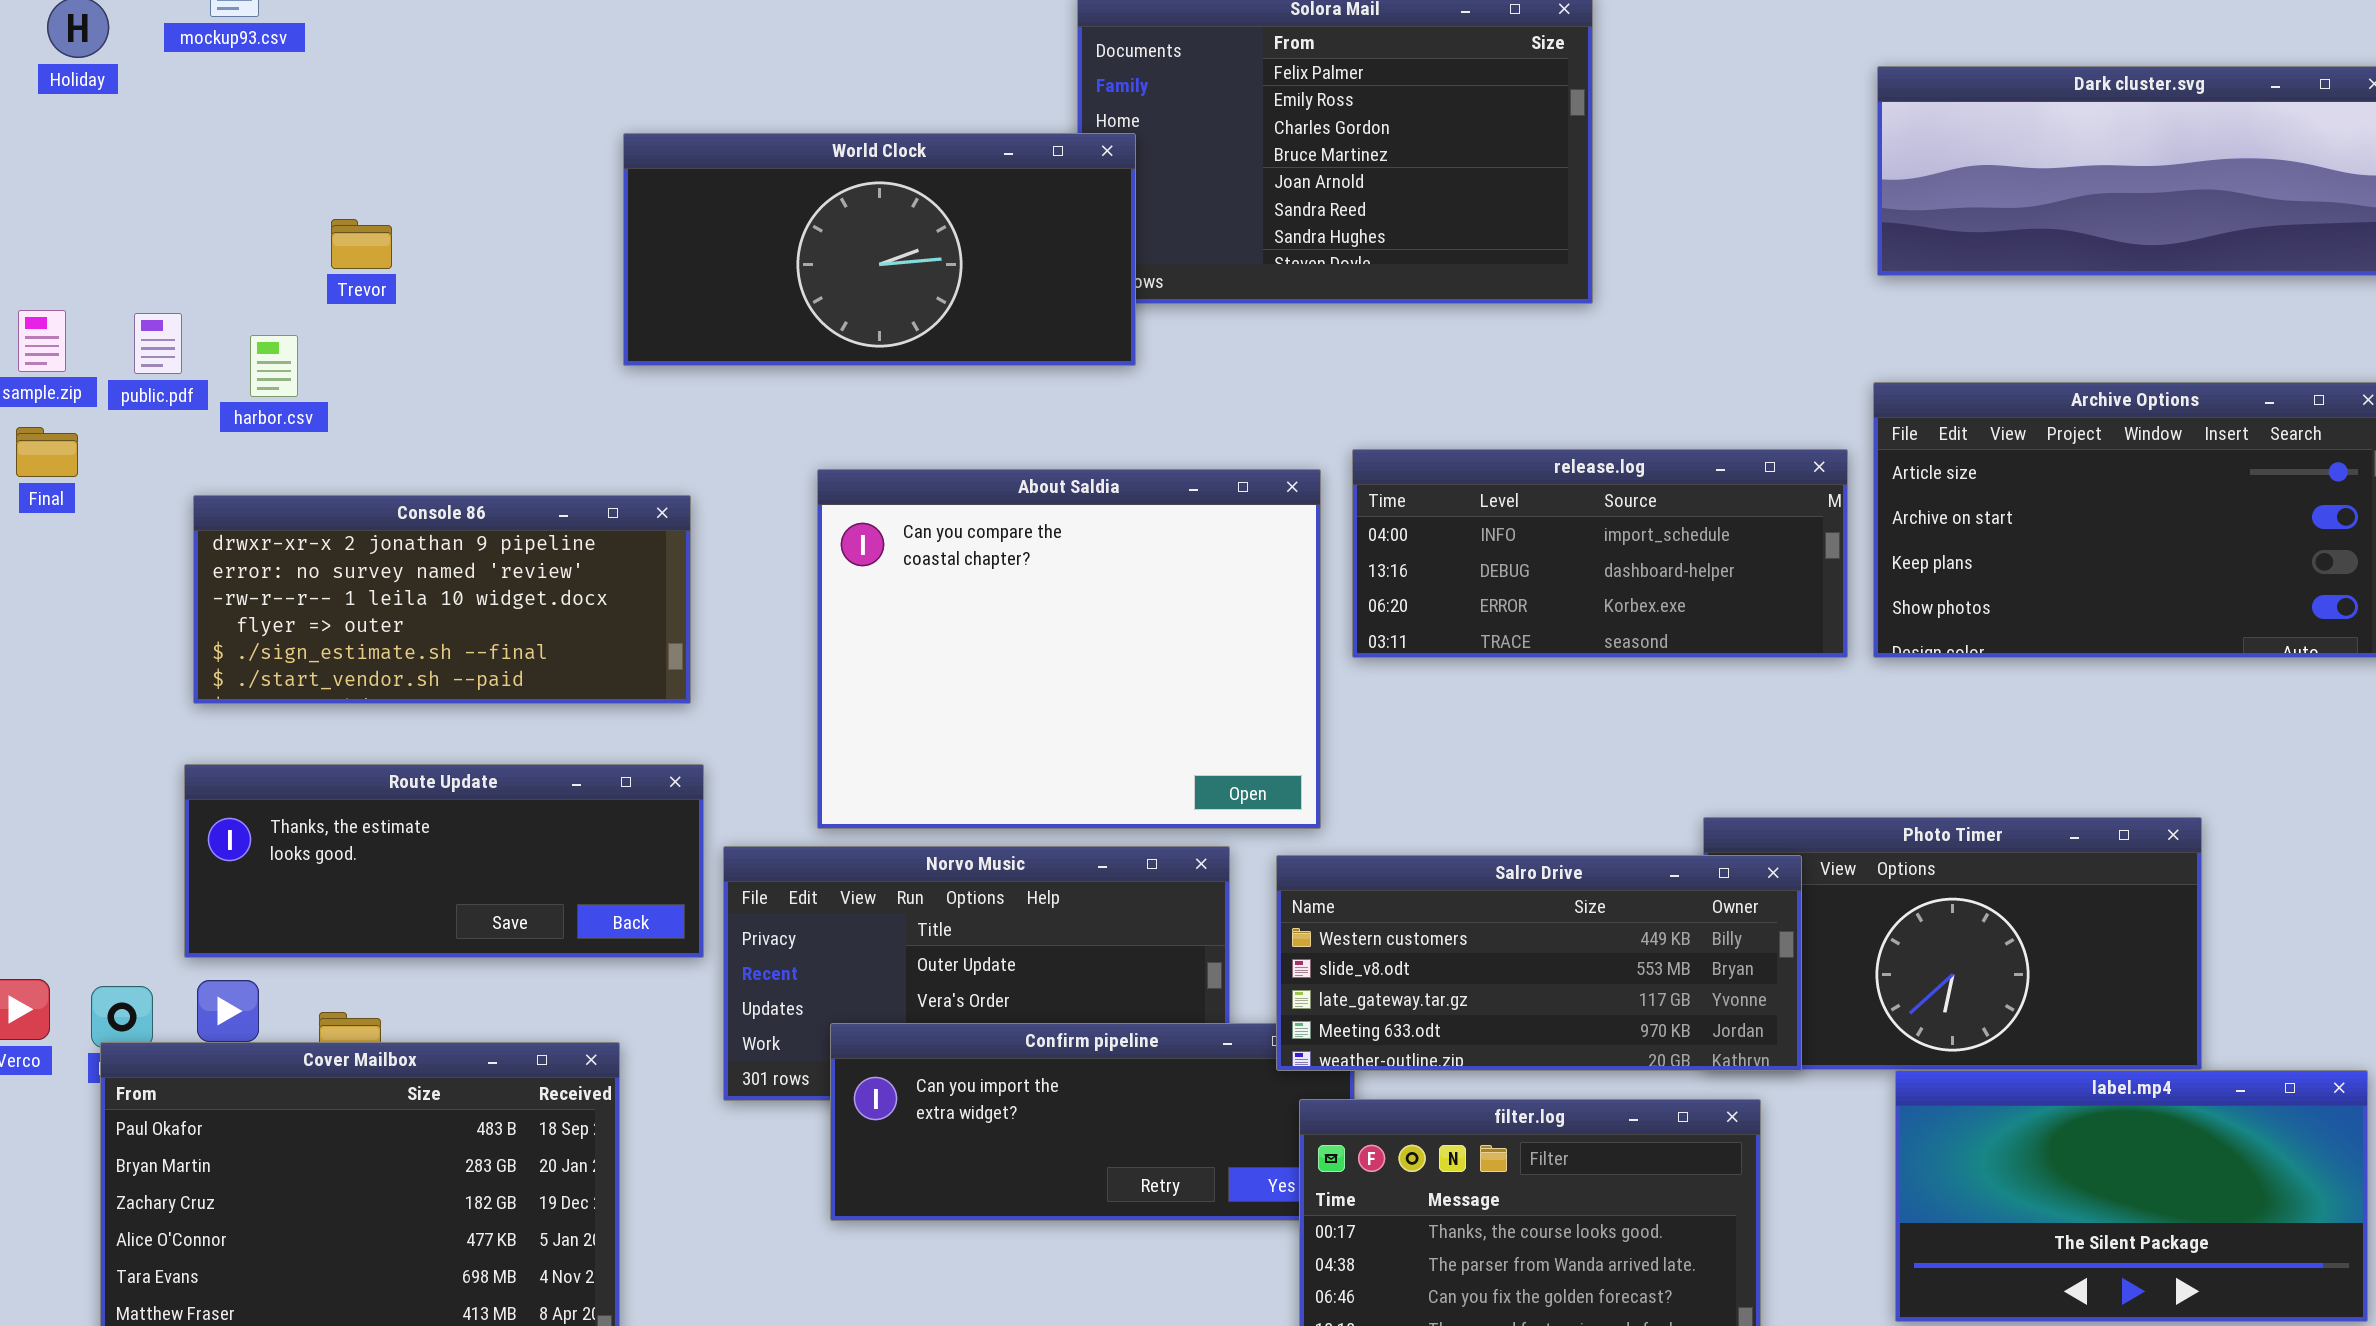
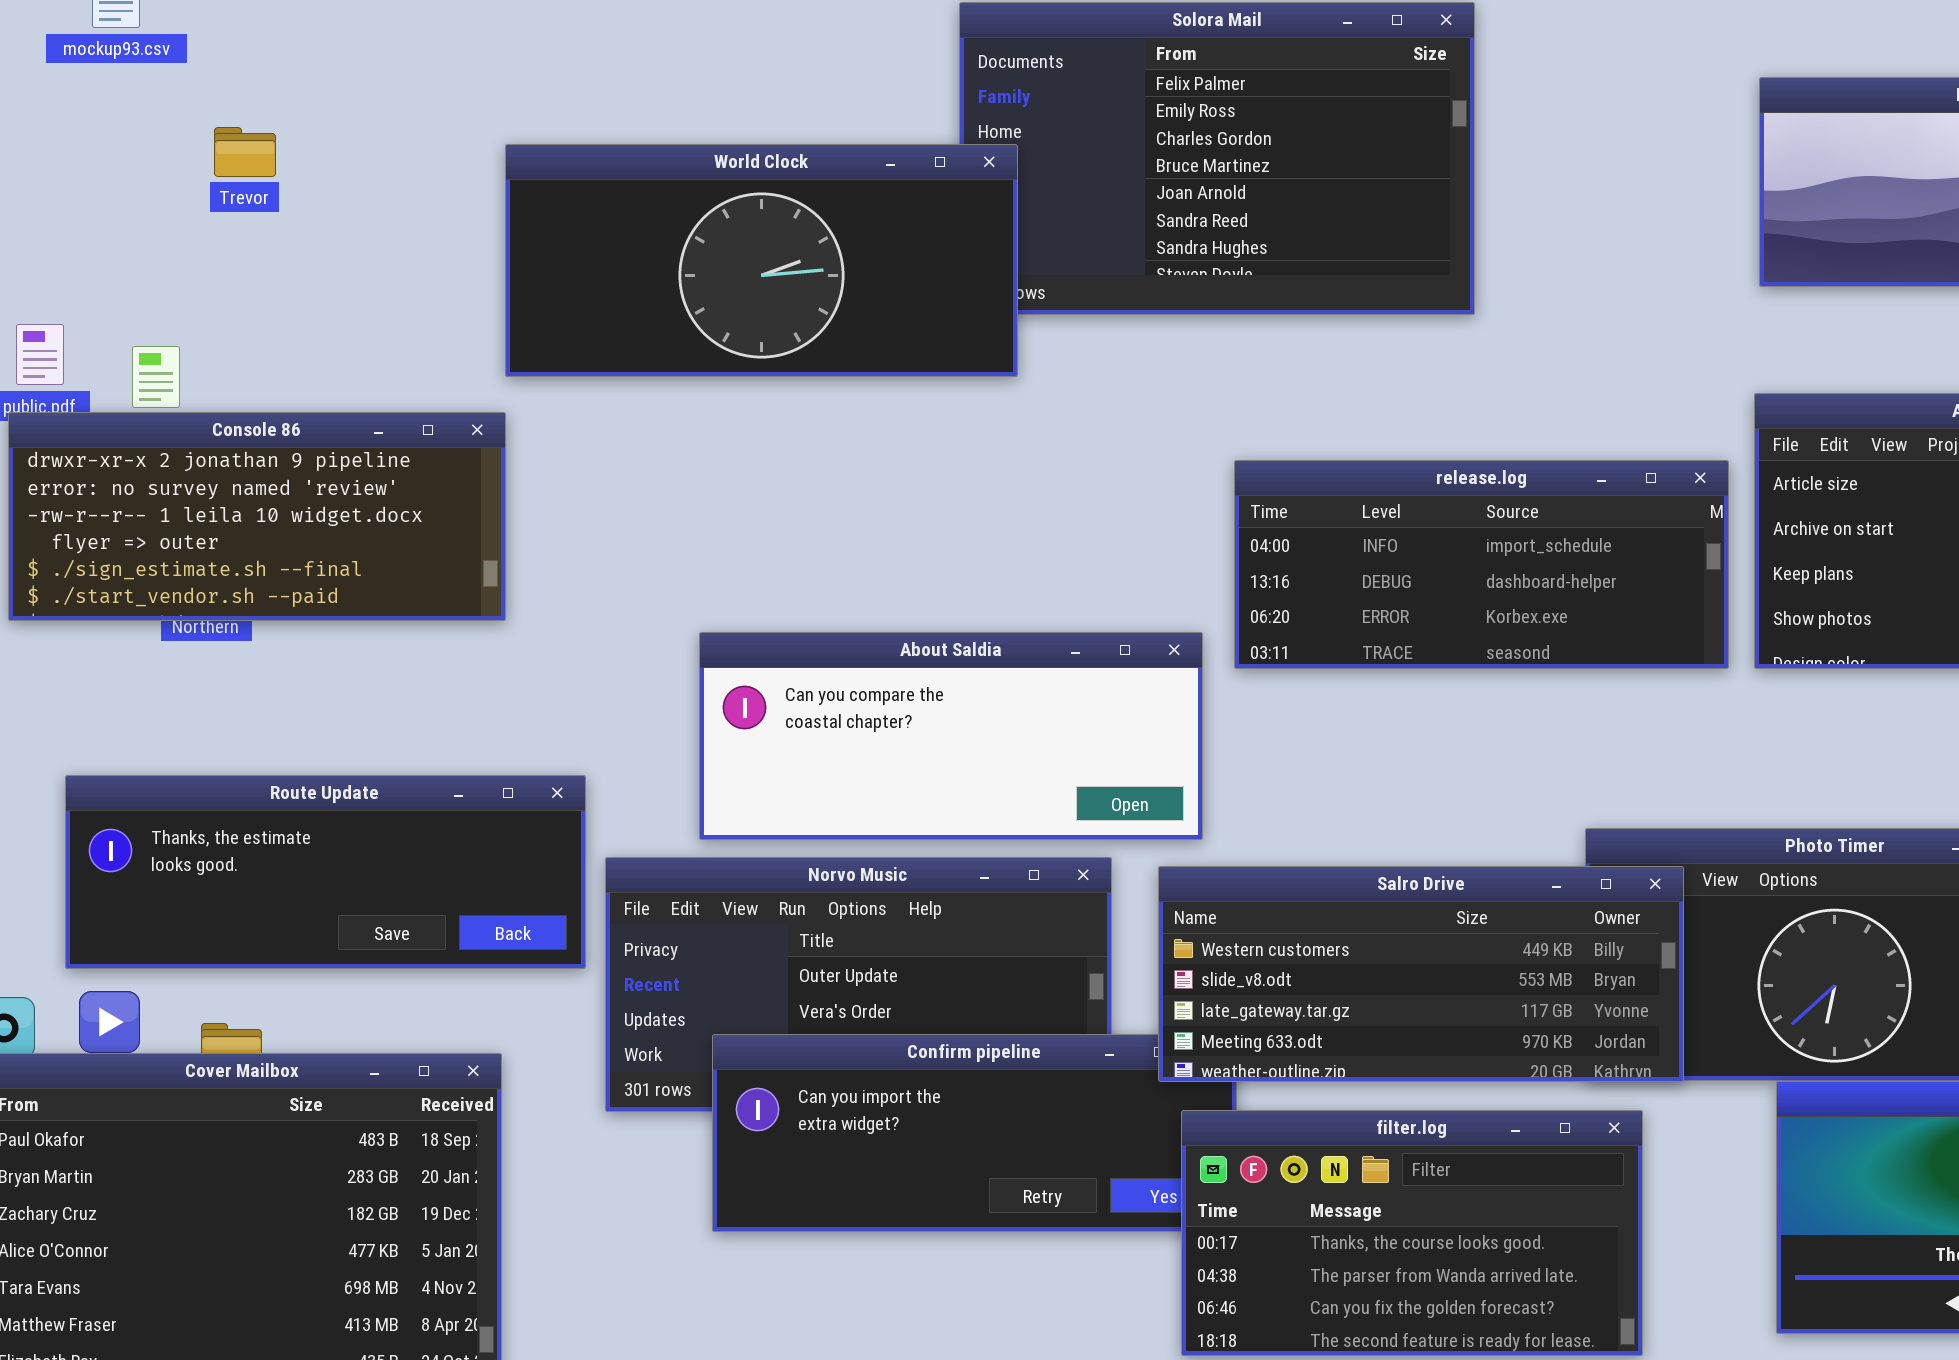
Trevor: [331,219,392,269] -> [214,127,276,177], moved
About Saldia: [817,469,1321,829] -> [699,632,1203,840], resized
Console 86: [193,495,691,704] -> [8,412,506,621], moved

